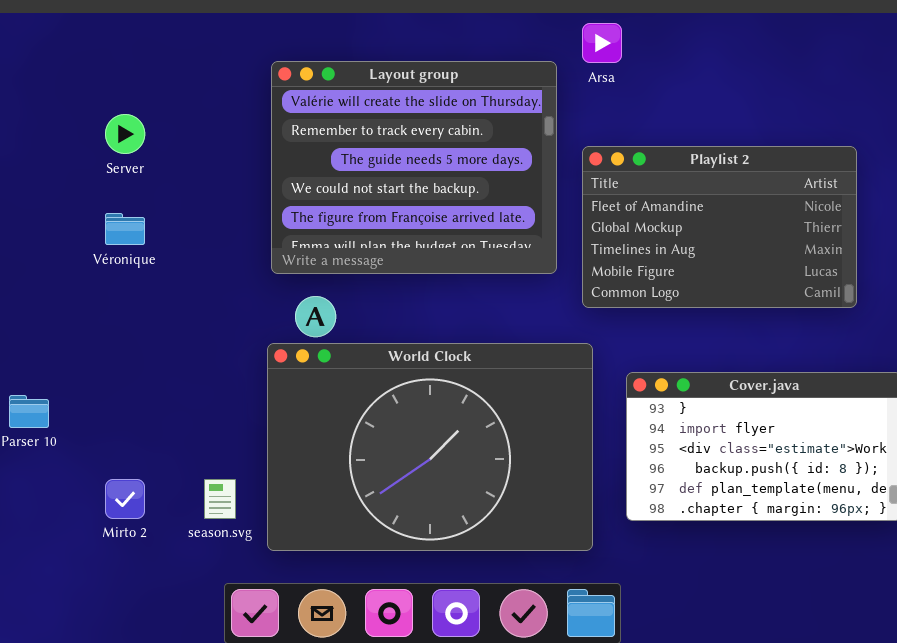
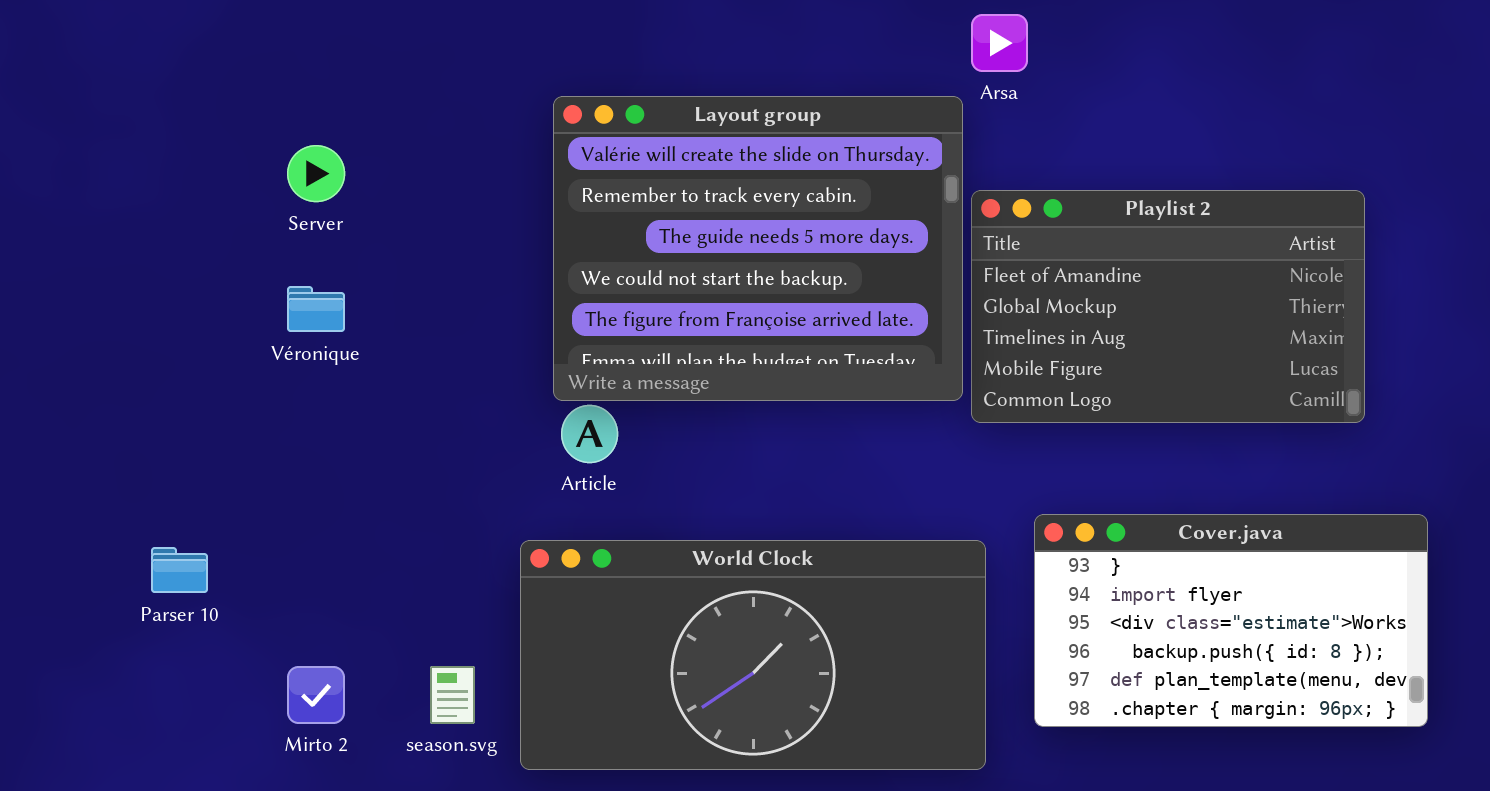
Layout group: [271,61,557,274] -> [553,96,963,401], moved
World Clock: [267,343,593,551] -> [520,540,986,770], resized

